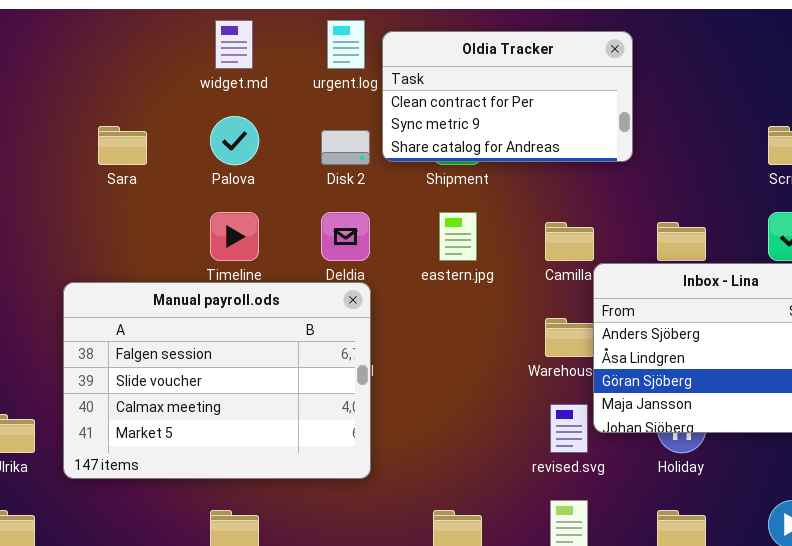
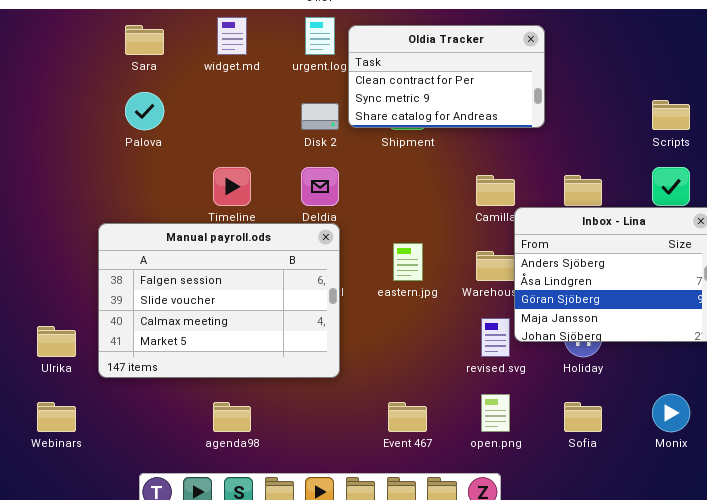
Palova: [210,116,259,165] -> [125,92,164,130], moved
Sara: [98,126,147,165] -> [125,25,164,55], moved
eastern.jpg: [439,212,477,261] -> [393,243,423,281], moved

